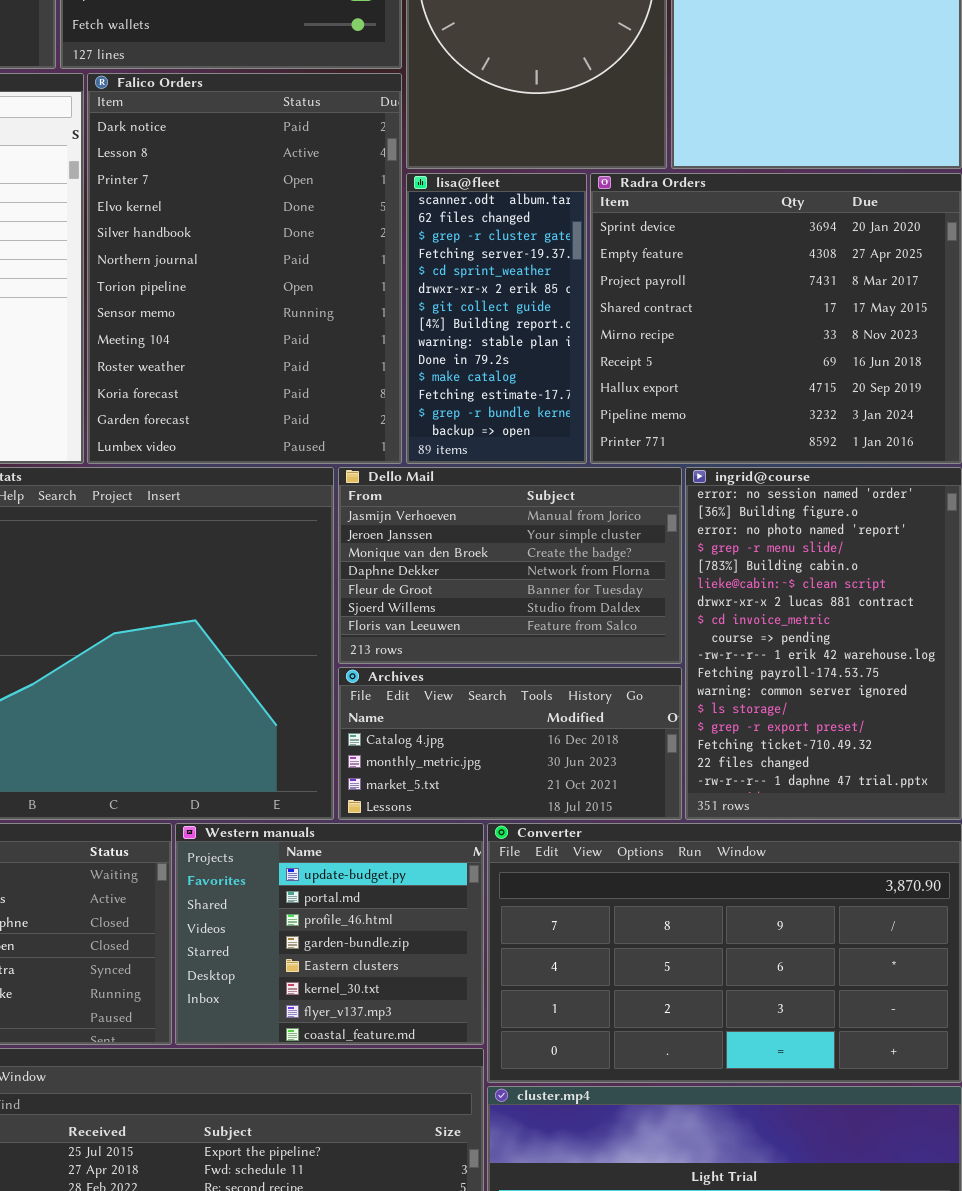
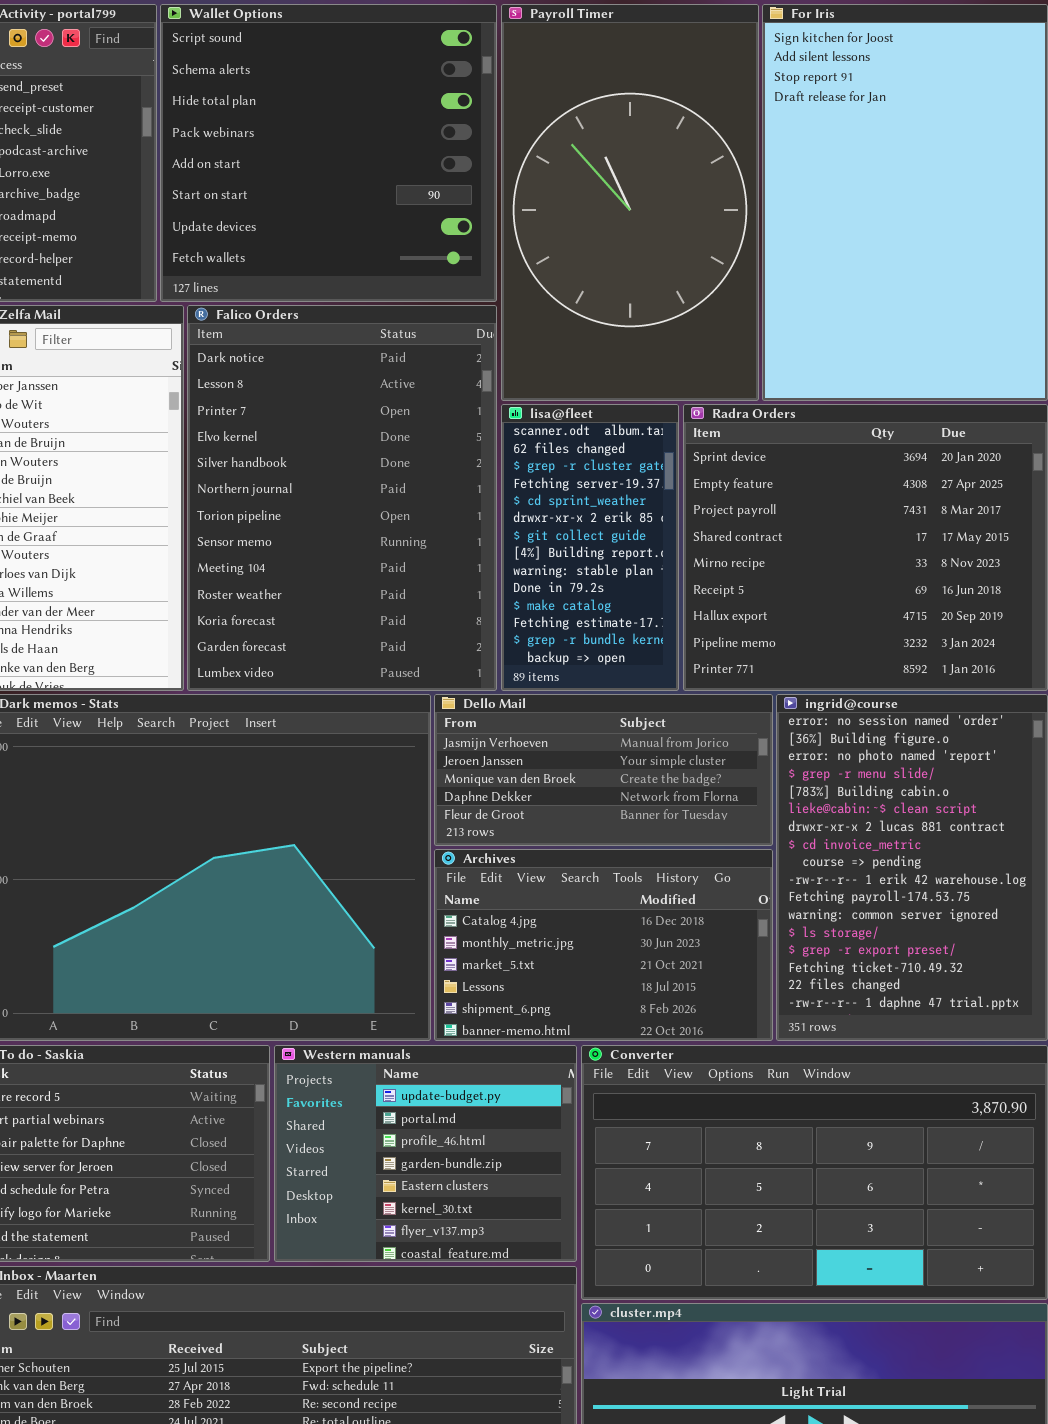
Dello Mail: [338,467,682,664] -> [434,694,773,846], resized
Archives: [338,667,682,820] -> [434,849,773,1041], resized

